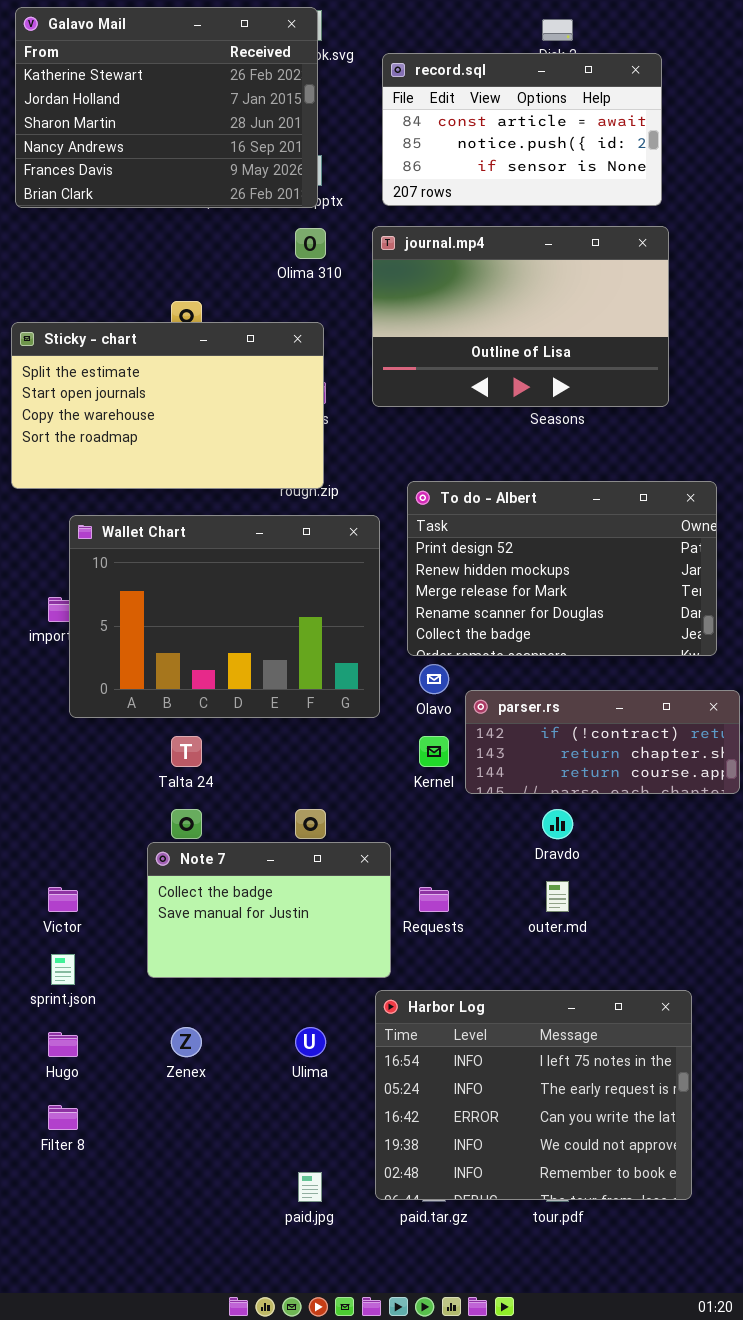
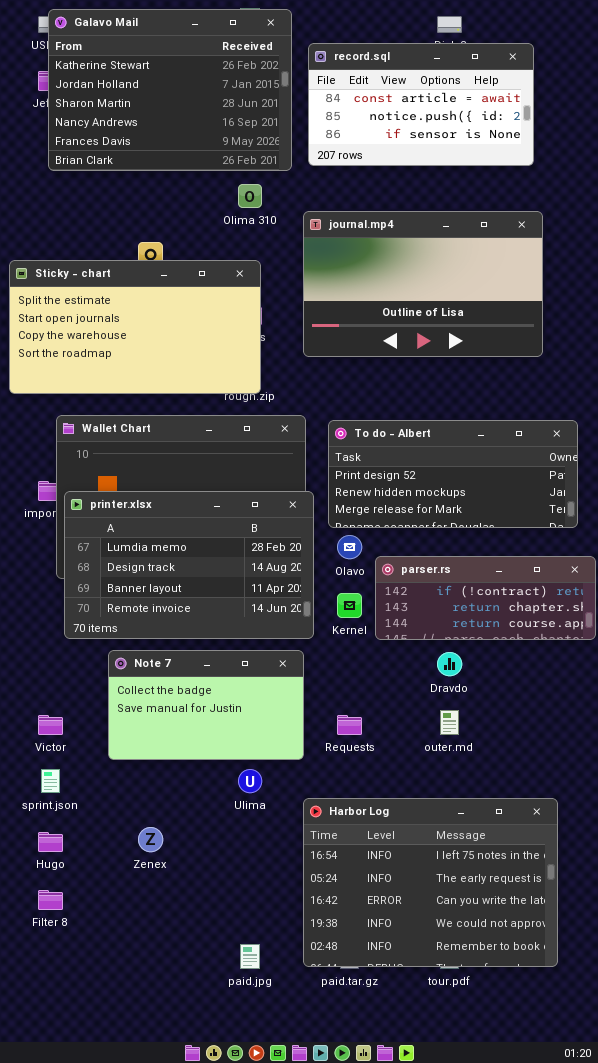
Galavo Mail: [15,7,318,208] -> [48,9,292,171], moved
journal.mp4: [372,226,669,407] -> [303,211,543,357], moved
To do - Albert: [407,481,717,656] -> [328,420,578,528], resized
printer.xlsx: none -> [64,491,314,639], opened
Note 7: [147,842,391,978] -> [108,650,304,760], moved
Ulima: [295,1027,326,1057] -> [238,769,262,793], moved

